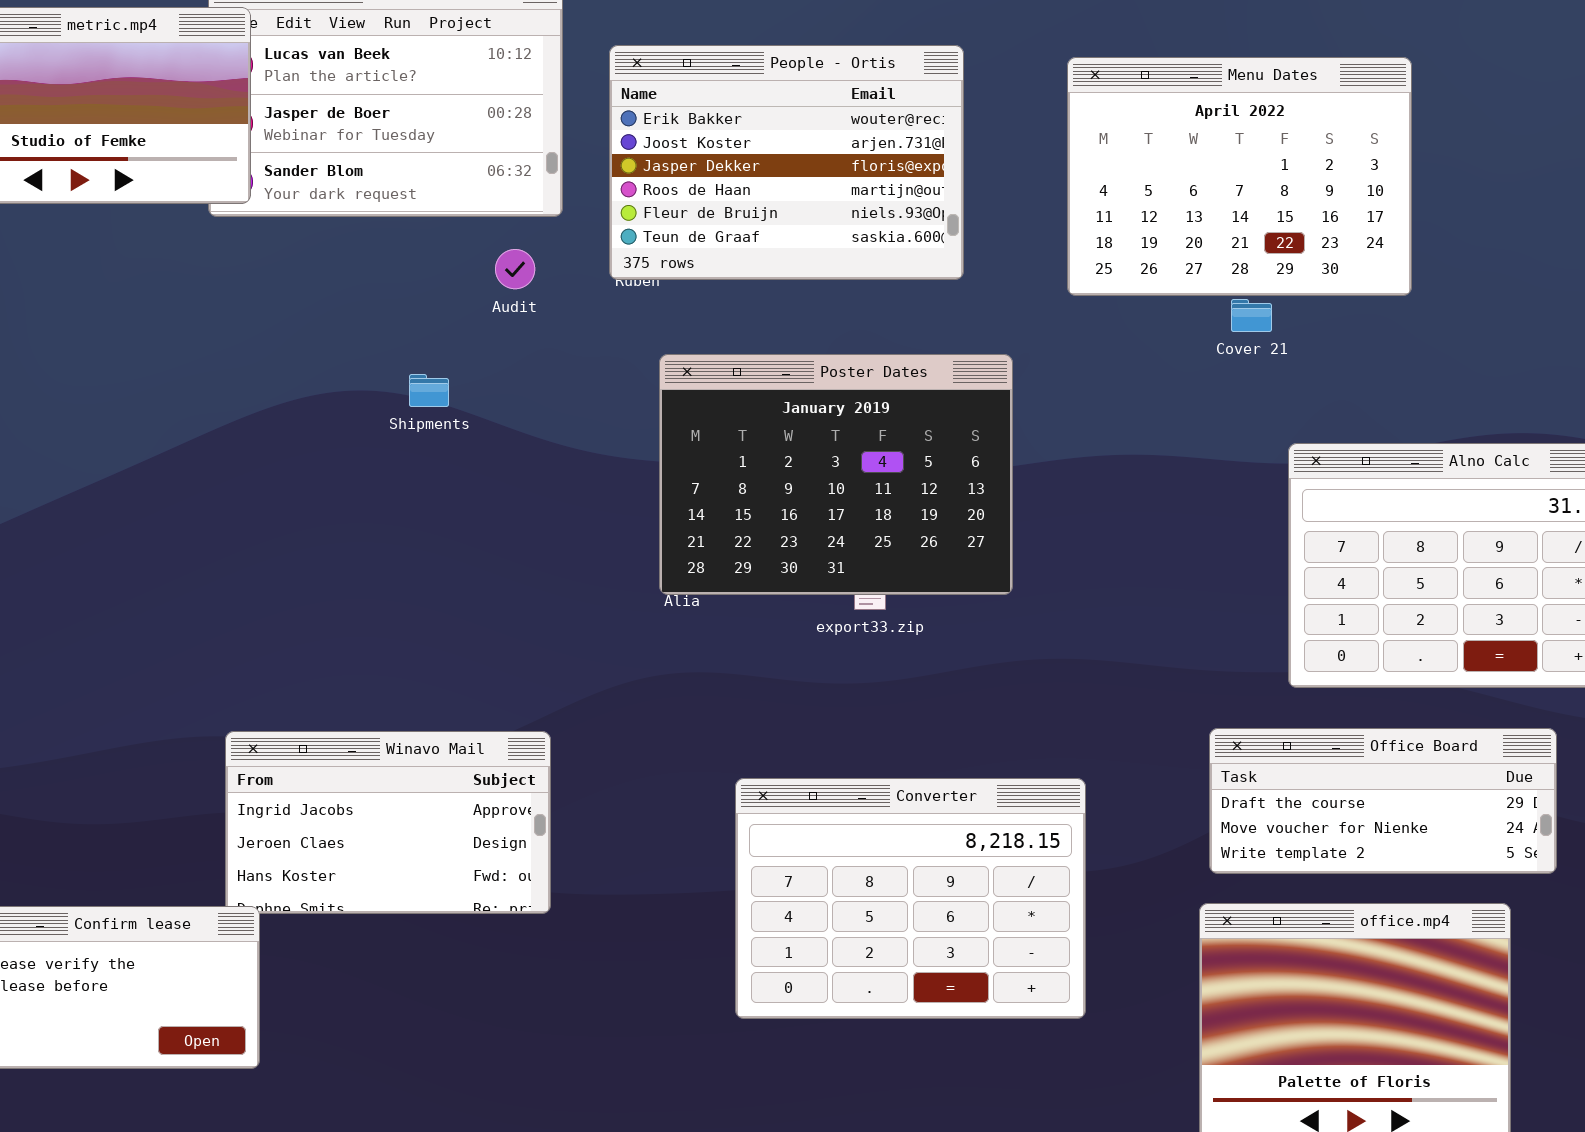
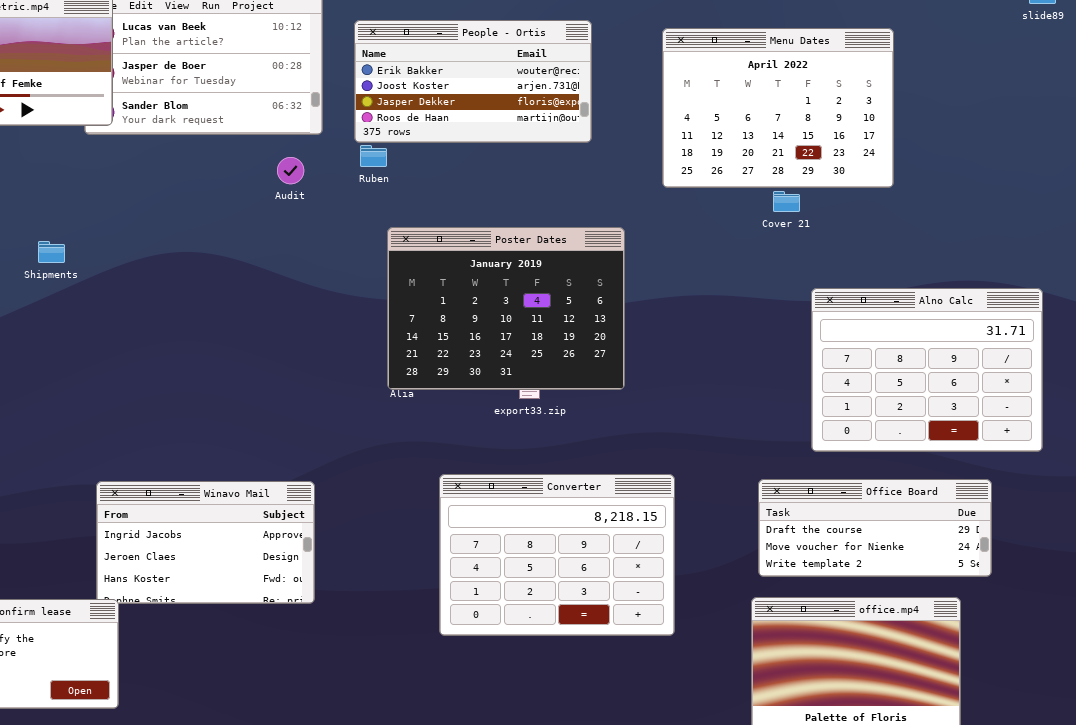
People - Ortis: [609,45,964,280] -> [354,20,592,143], resized
Shipments: [409,374,449,407] -> [38,241,65,263], moved
Converter: [735,778,1086,1019] -> [439,474,675,636], moved

